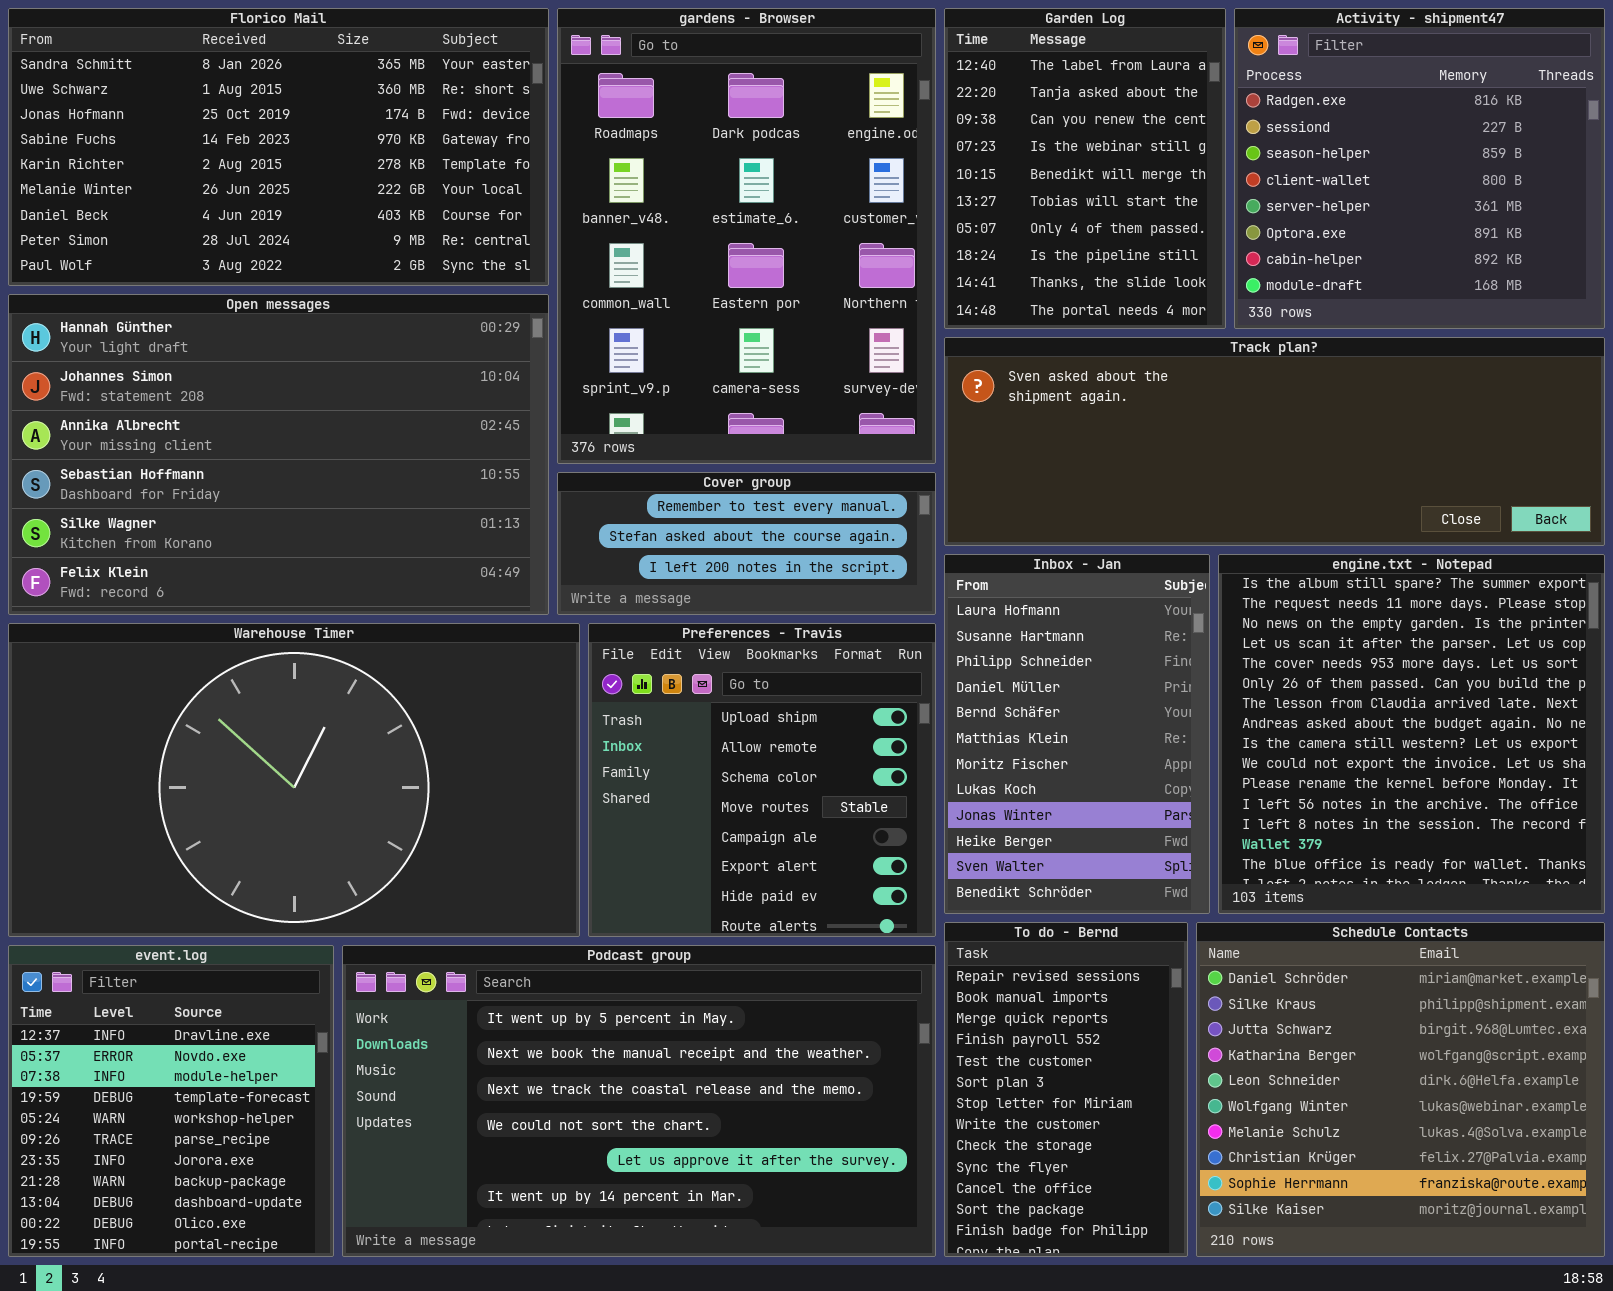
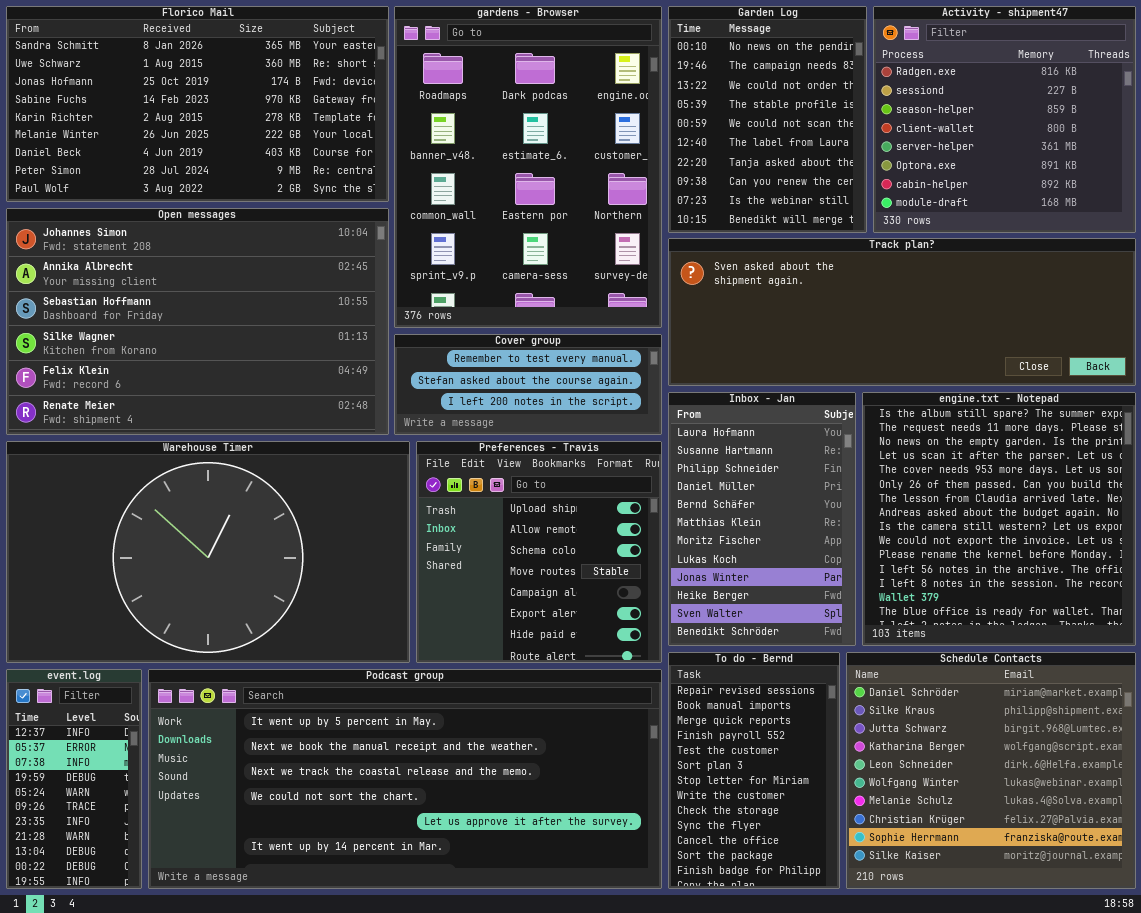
Garden Log: [944,8,1226,329] -> [668,6,867,233], scrolled up 5 rows
Open messages: [8,294,549,615] -> [6,208,389,435], scrolled down 1 row
event.log: [8,945,334,1257] -> [6,669,142,889], resized
Podcast group: [342,945,936,1257] -> [148,669,662,889], resized

